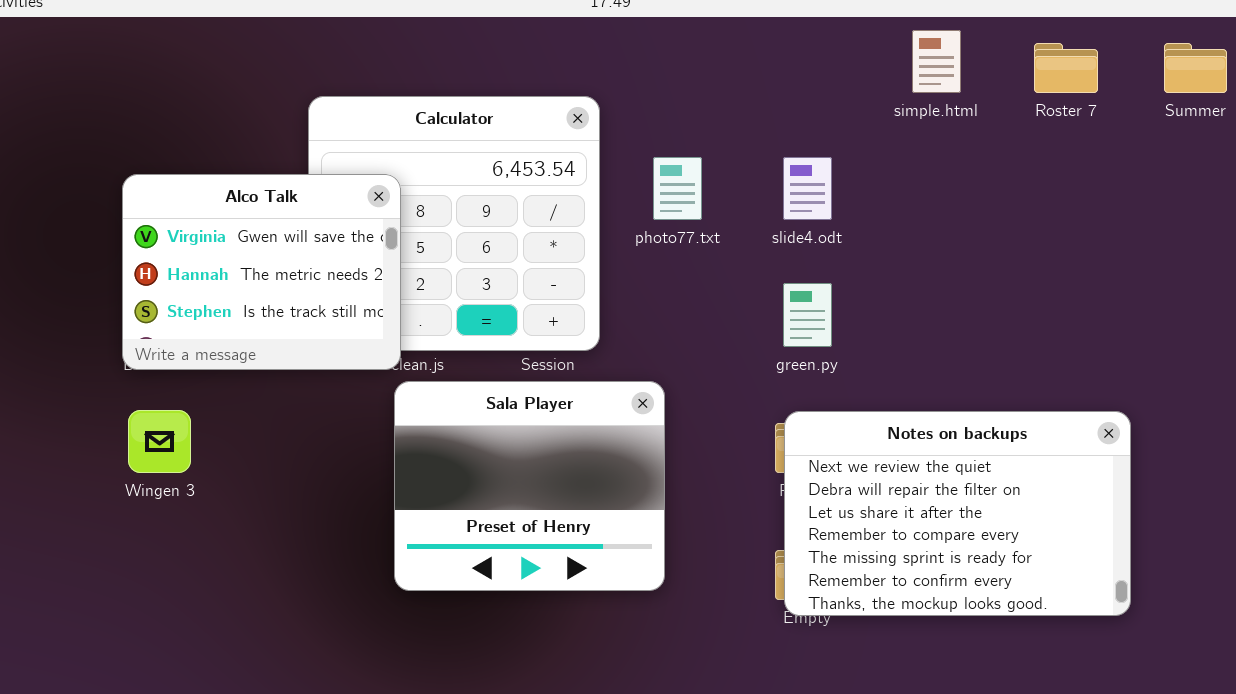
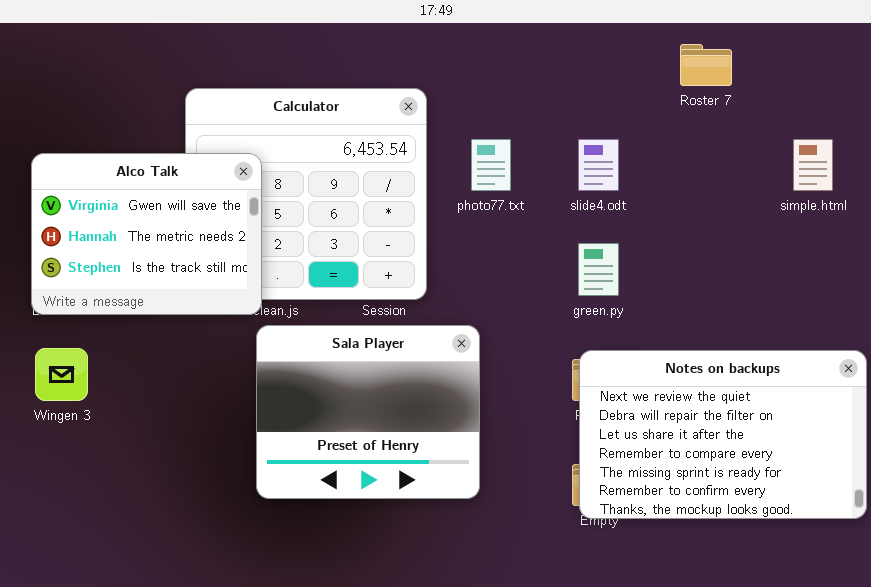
simple.html: [912,30,961,93] -> [793,139,833,191], moved
Roster 7: [1034,43,1098,93] -> [680,44,732,86], moved

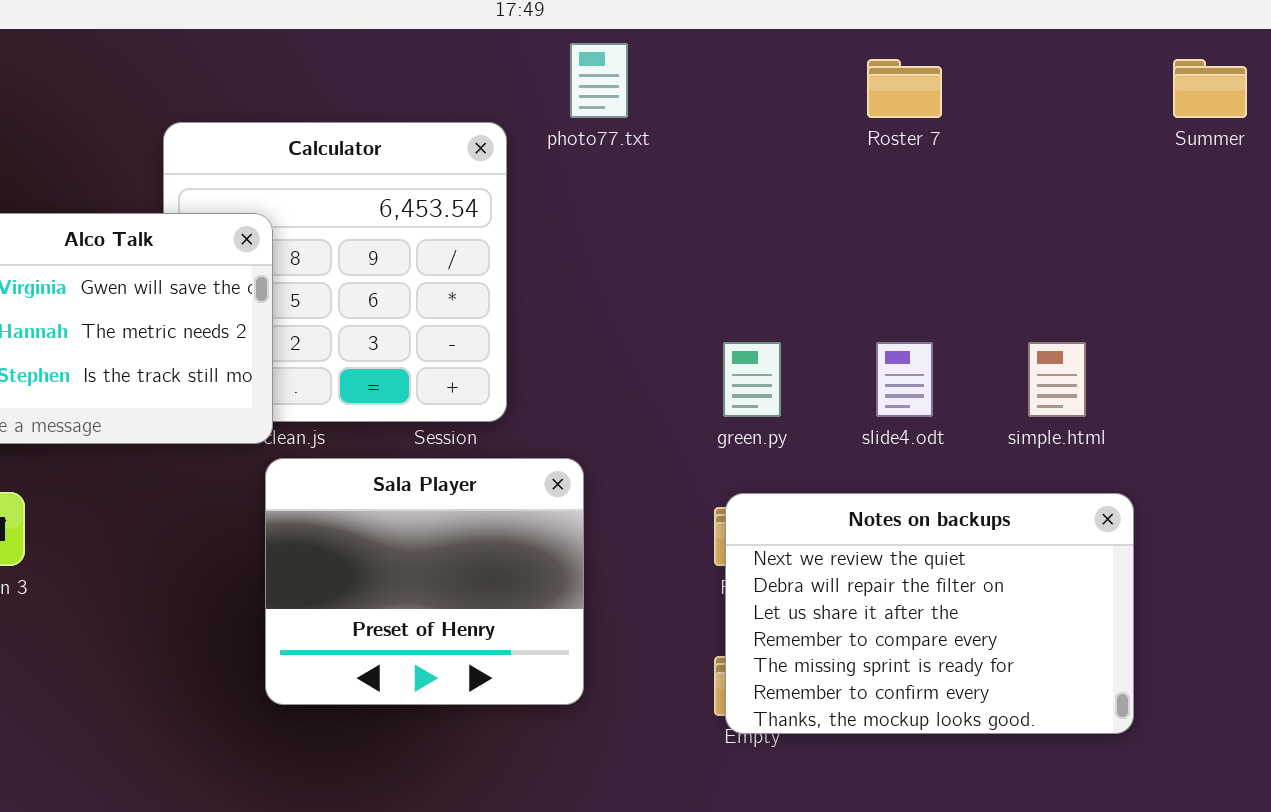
photo77.txt: [471,139,511,191] -> [570,43,628,118], moved
slide4.odt: [578,139,619,191] -> [876,342,933,417], moved
simple.html: [793,139,833,191] -> [1028,342,1086,417], moved

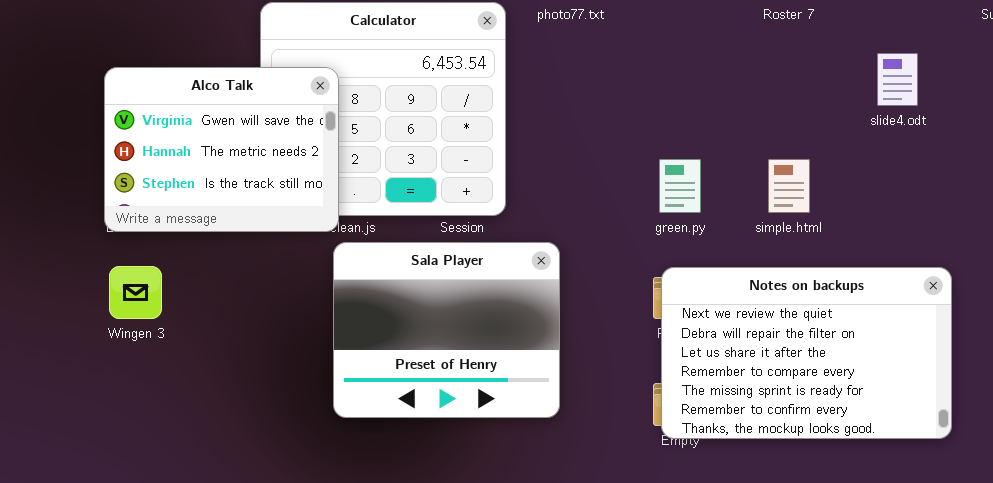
slide4.odt: [876,342,933,417] -> [877,53,918,106], moved
simple.html: [1028,342,1086,417] -> [768,159,810,213], moved

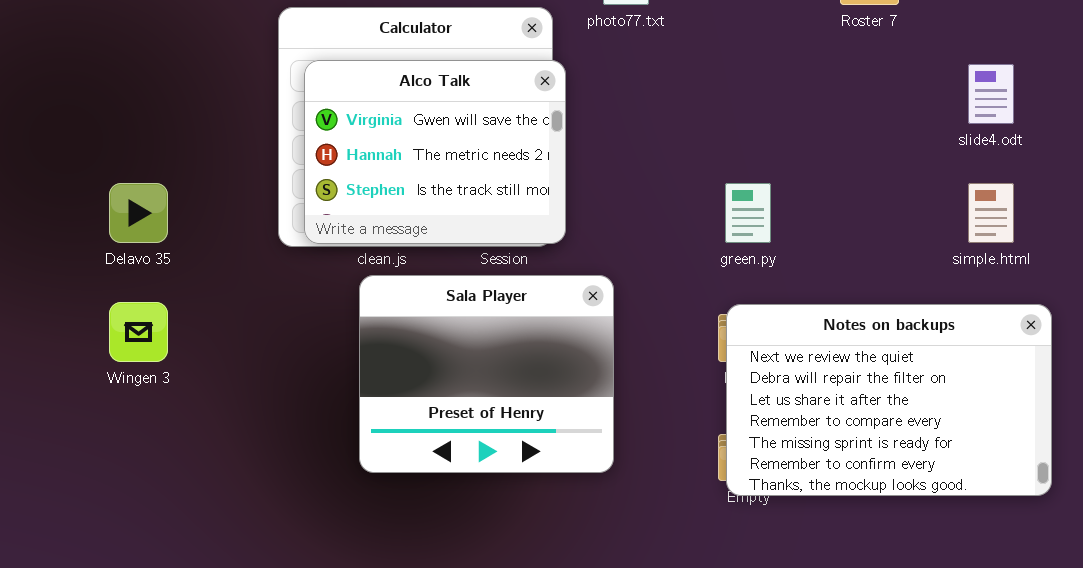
Alco Talk: [104,67,339,232] -> [304,60,566,244], moved
simple.html: [768,159,810,213] -> [968,183,1014,243], moved

